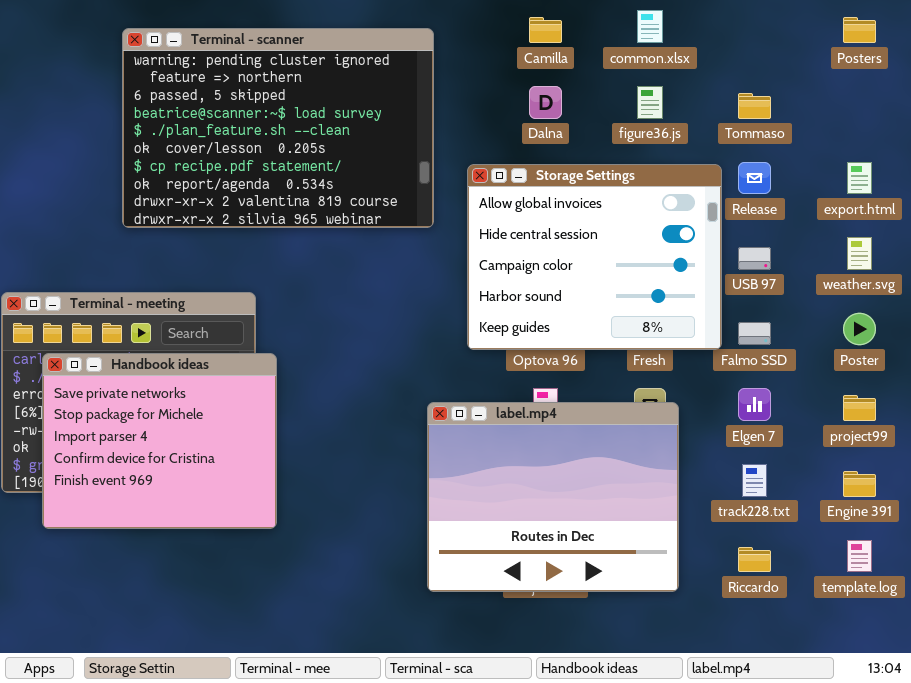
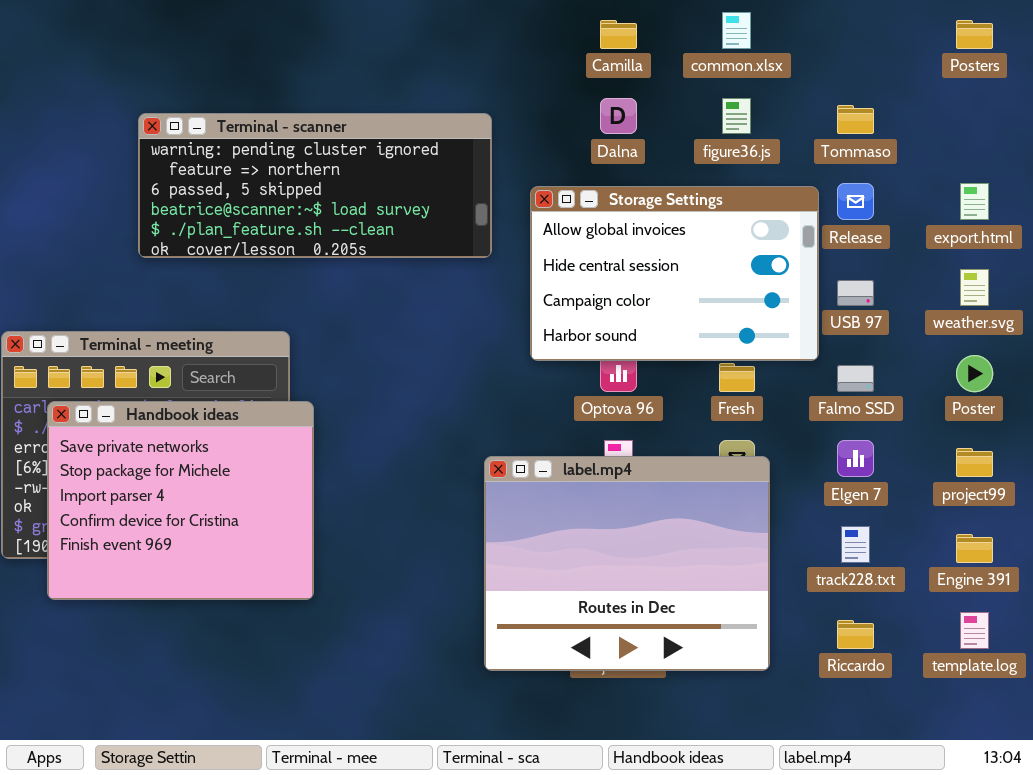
Terminal - scanner: [122,28,434,228] -> [138,113,492,258], resized
Storage Settings: [467,164,722,350] -> [530,186,819,361], resized

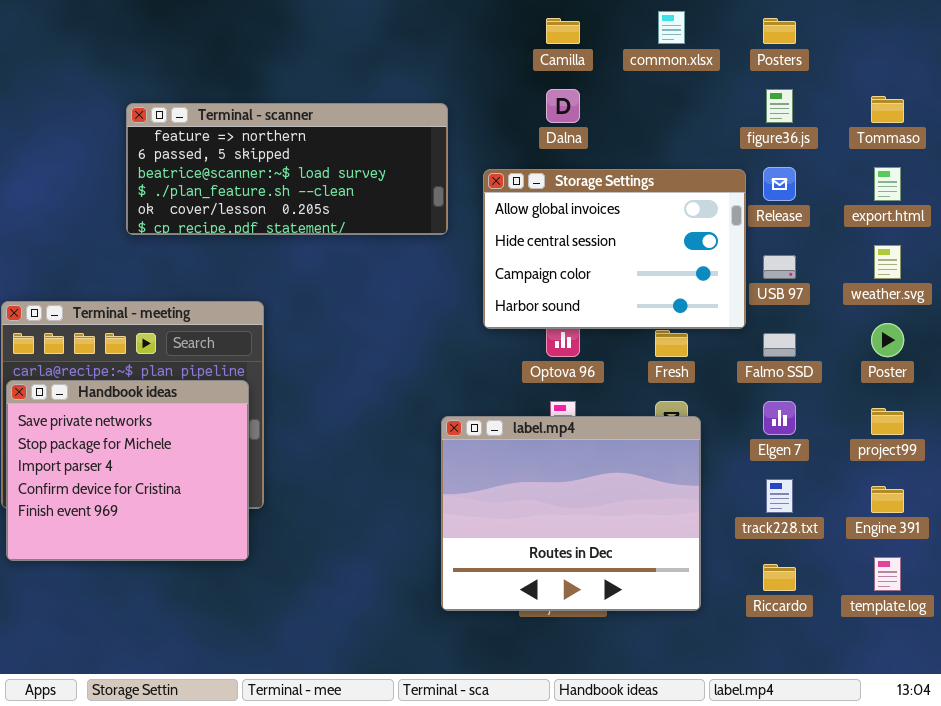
Posters: [956,20,993,49] -> [763,18,796,44], moved
figure36.js: [722,98,751,134] -> [766,89,793,123], moved
Tommaso: [837,105,874,134] -> [871,96,904,123], moved
Terminal - scanner: [138,113,492,258] -> [126,103,448,235], scrolled down 1 row
Handbook ideas: [47,401,314,600] -> [6,380,249,561], moved

